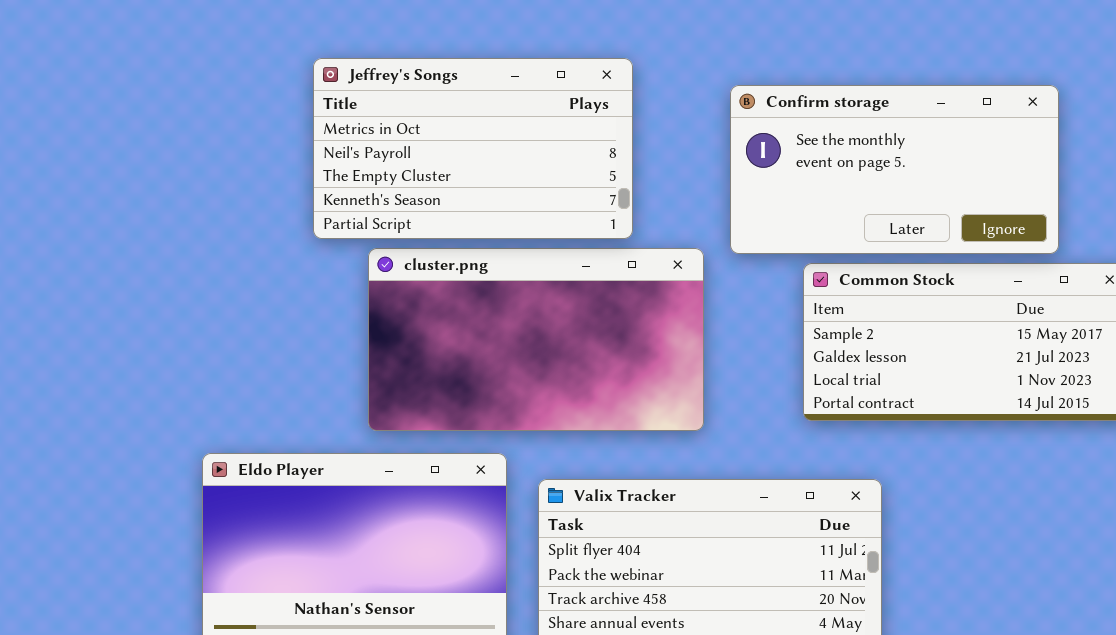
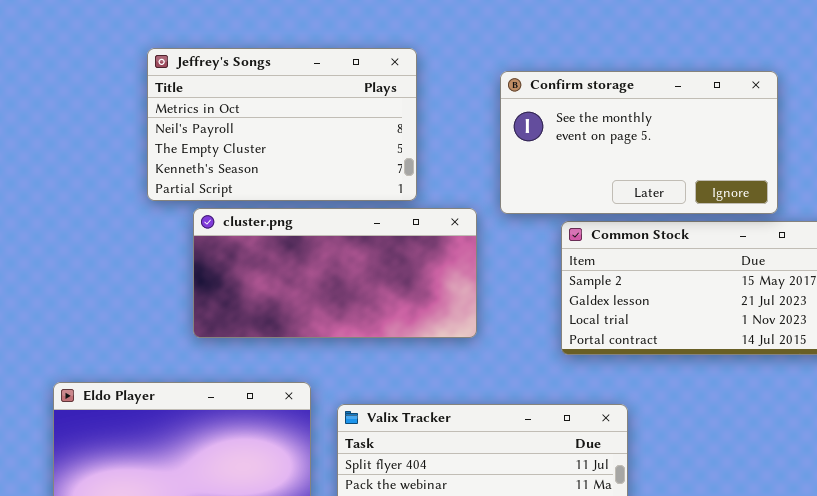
cluster.png: [368,248,704,431] -> [193,208,477,338], resized

